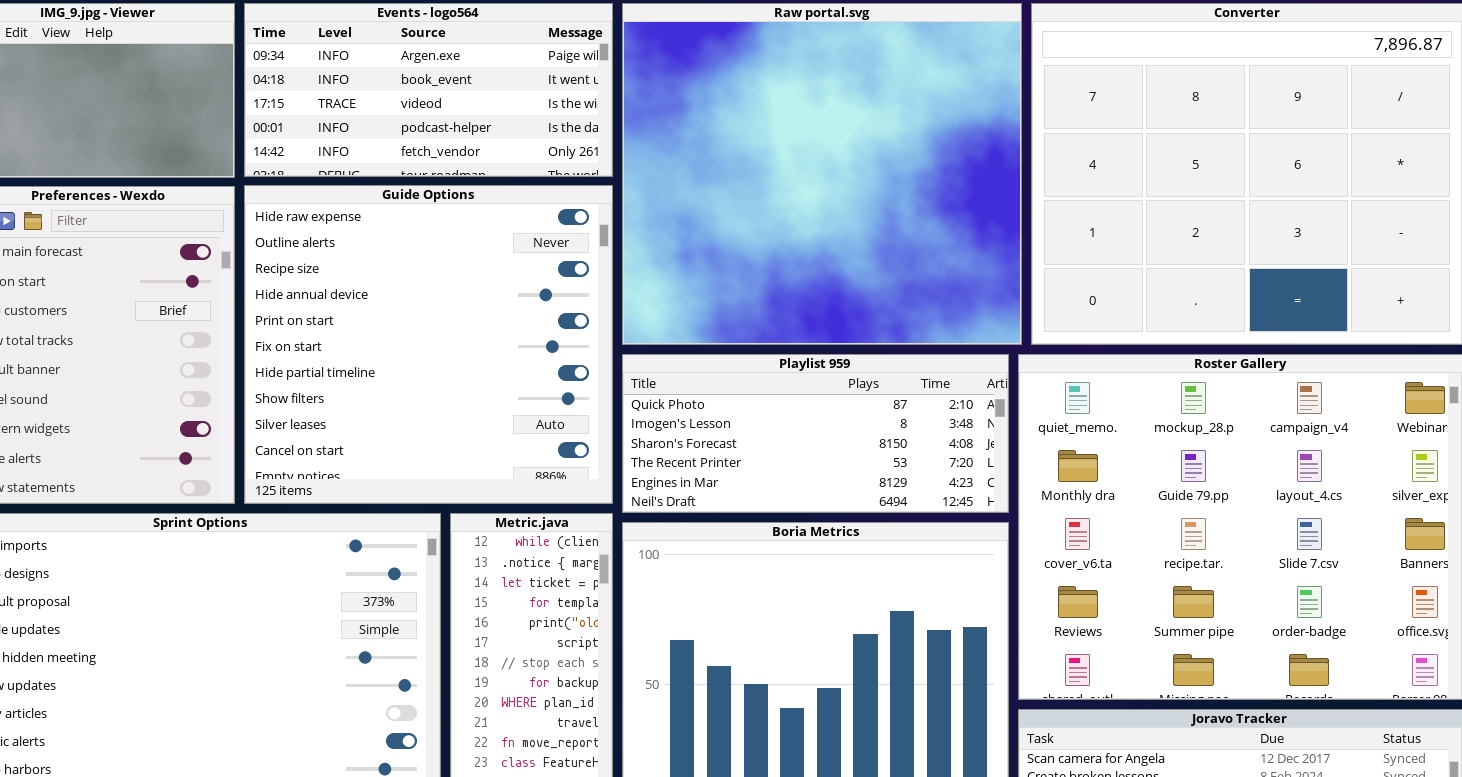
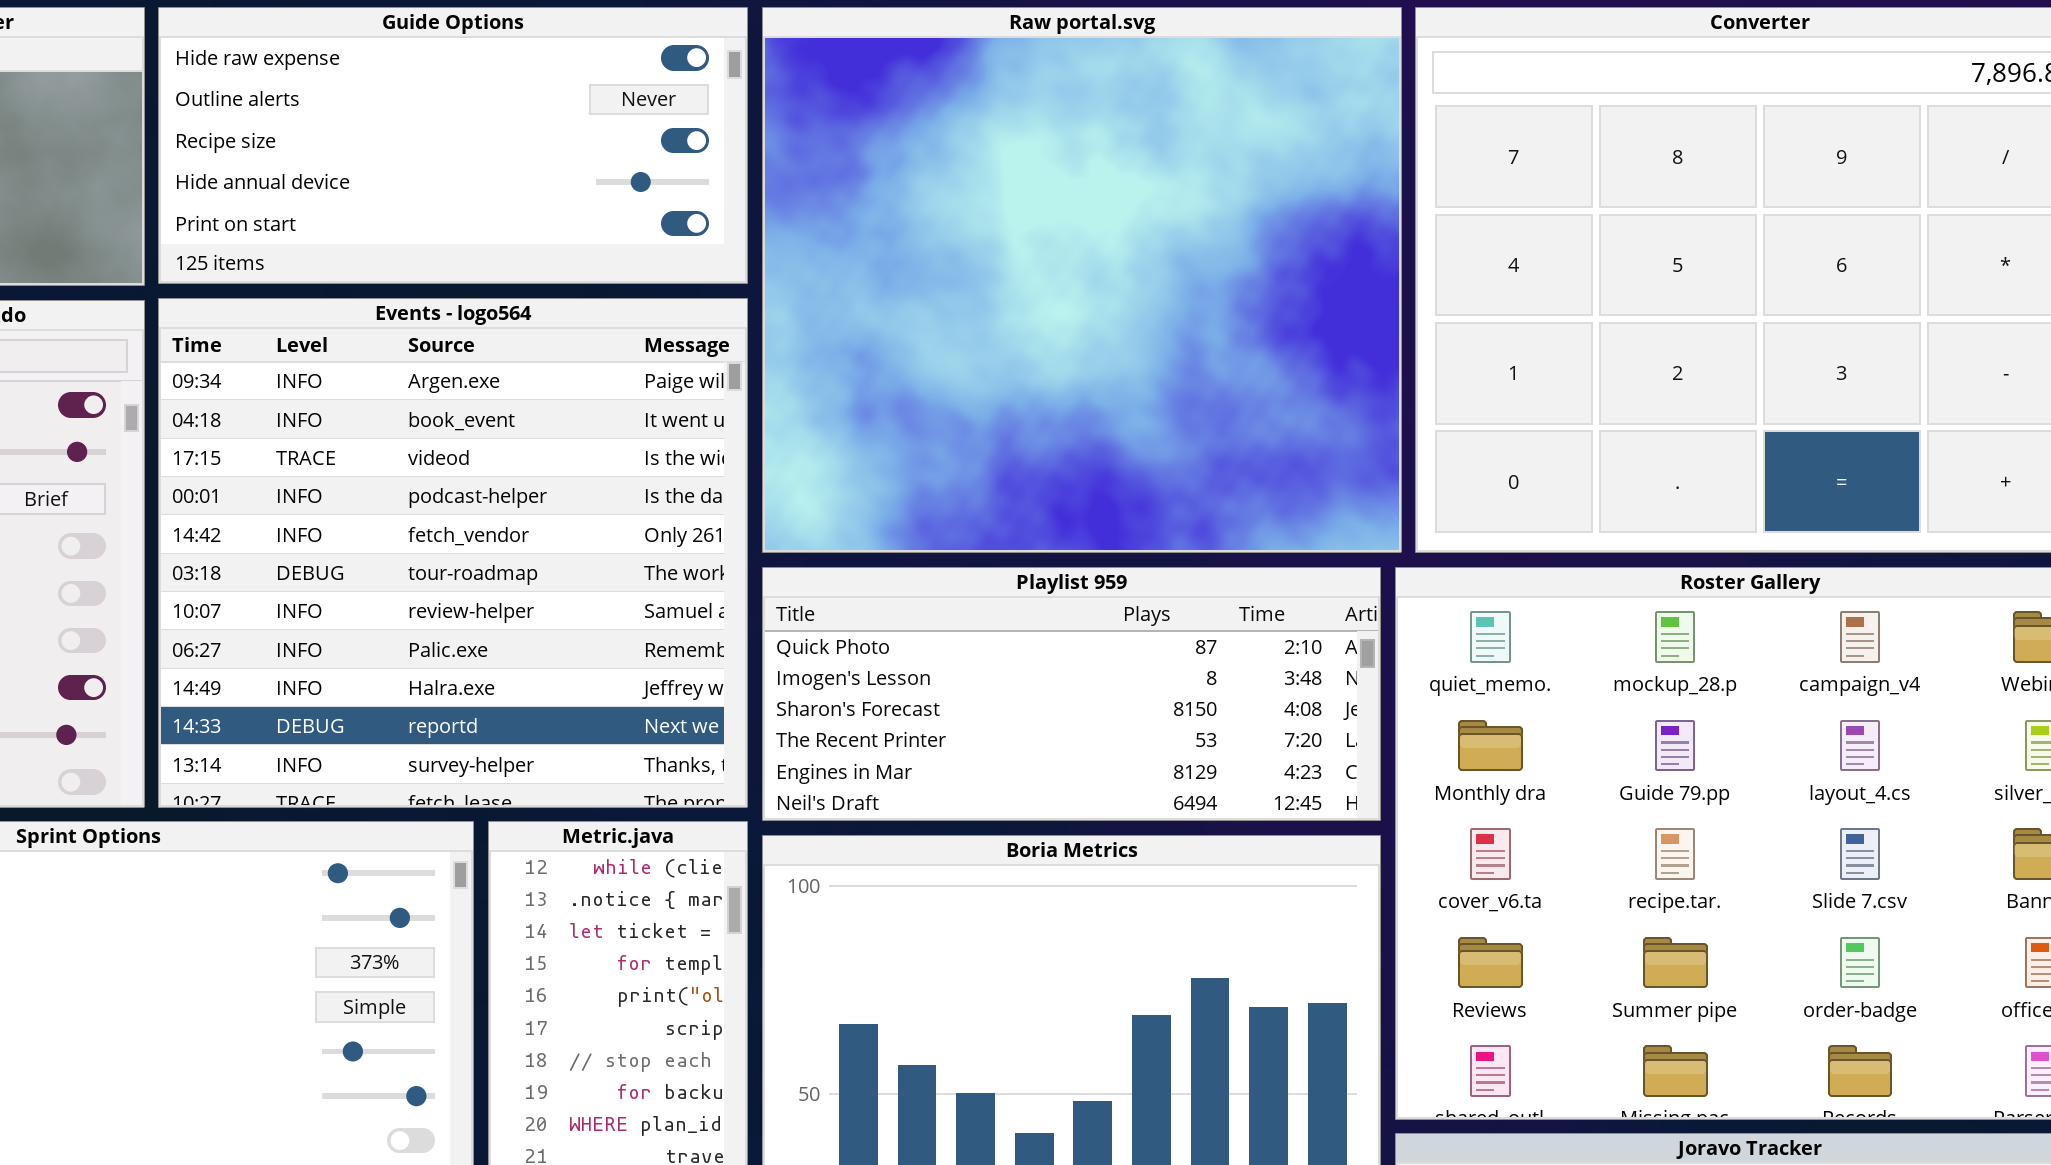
Events - logo564: [244,3,613,177] -> [158,298,748,808], moved, resized
Guide Options: [244,185,613,504] -> [158,7,748,284], moved, resized

